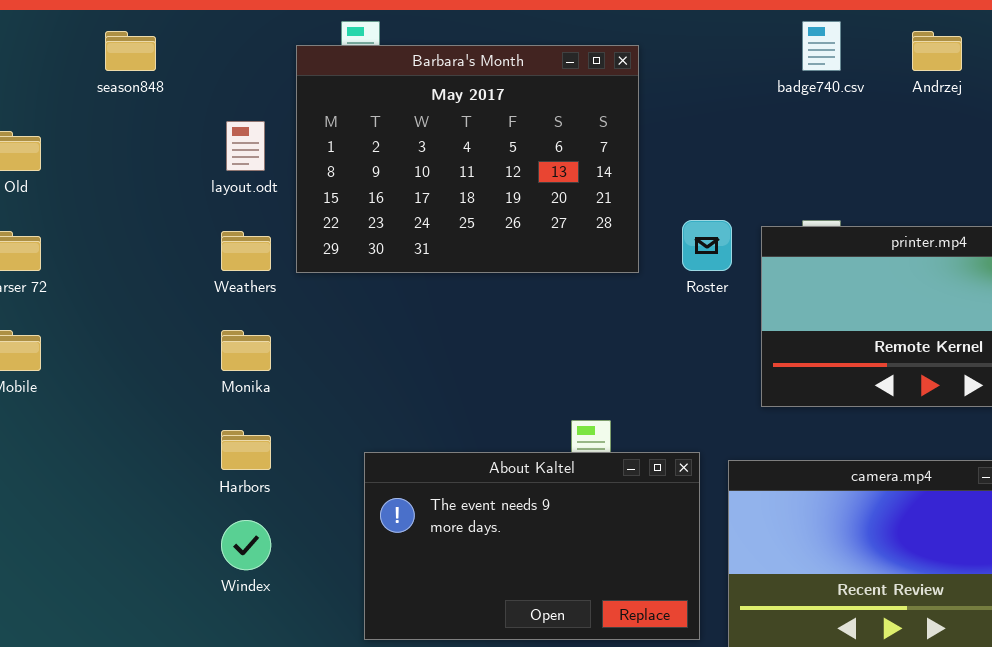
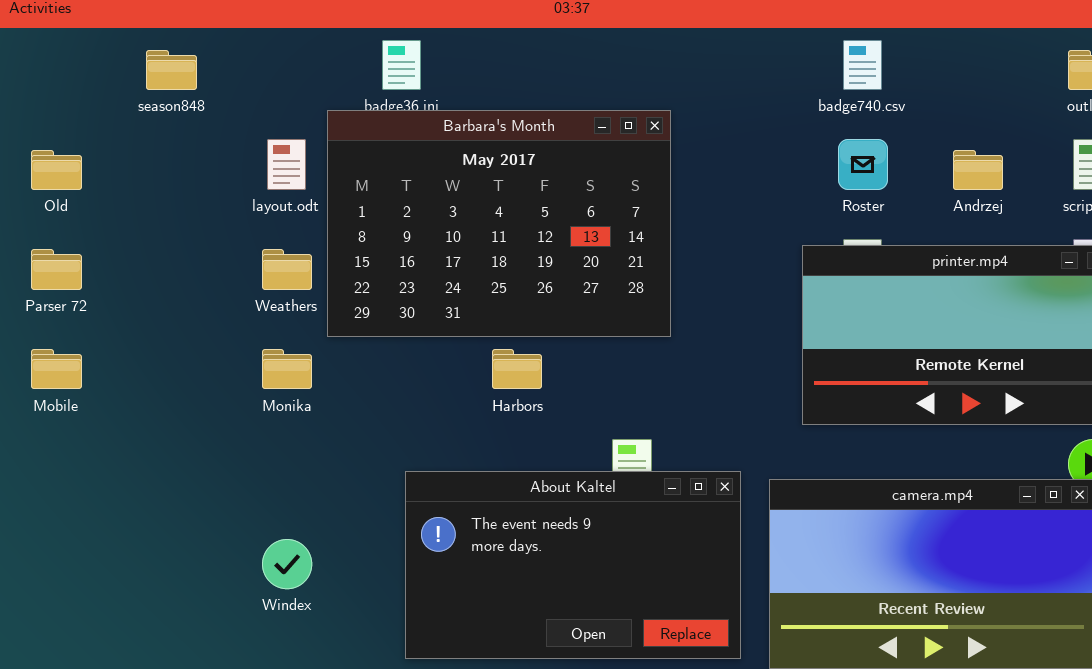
Andrzej: [912,31,962,71] -> [953,150,1003,190], moved
Barbara's Month: [296,45,639,273] -> [327,110,671,337], moved
Roster: [682,220,732,271] -> [838,139,888,190], moved
Harbors: [221,430,271,470] -> [492,349,542,389], moved

